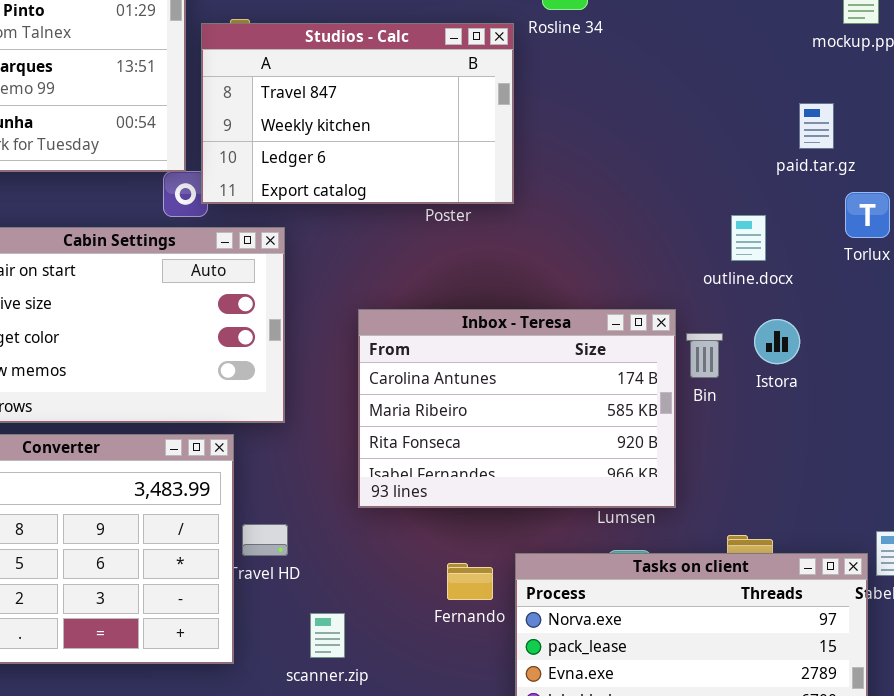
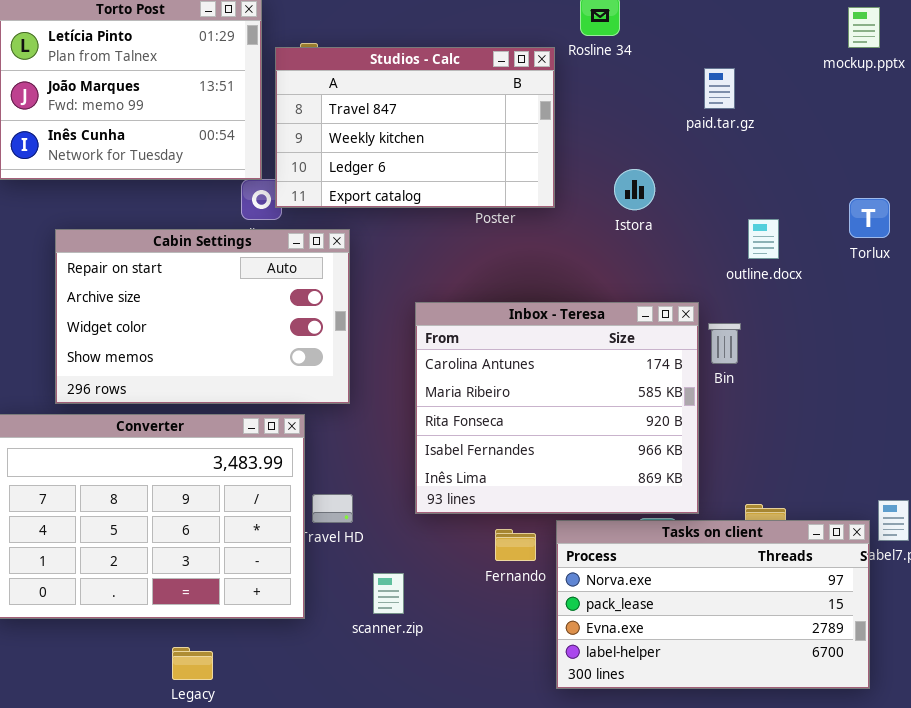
paid.tar.gz: [799,103,834,149] -> [704,68,735,109], moved
Inbox - Teresa: [358,309,676,508] -> [415,302,699,514], resized
Istora: [754,319,800,364] -> [614,169,655,210], moved

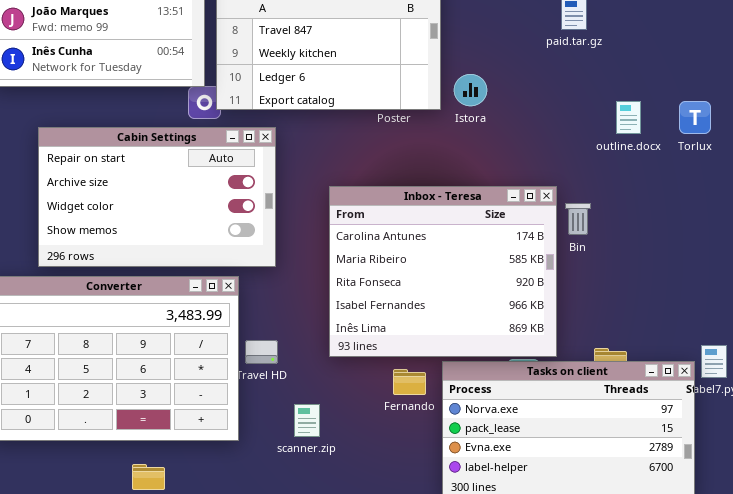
Istora: [614,169,655,210] -> [454,74,487,106], moved
outline.docx: [748,219,779,259] -> [616,101,641,134], moved

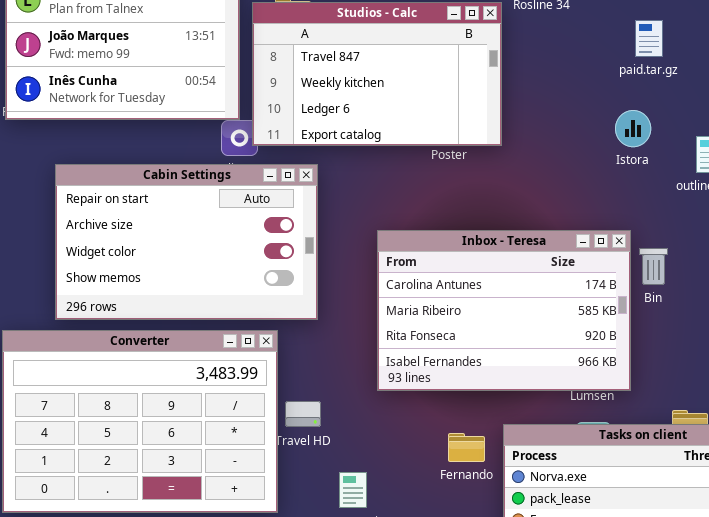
Istora: [454,74,487,106] -> [615,110,651,147], moved
Inbox - Teresa: [329,186,557,357] -> [377,230,631,391], resized

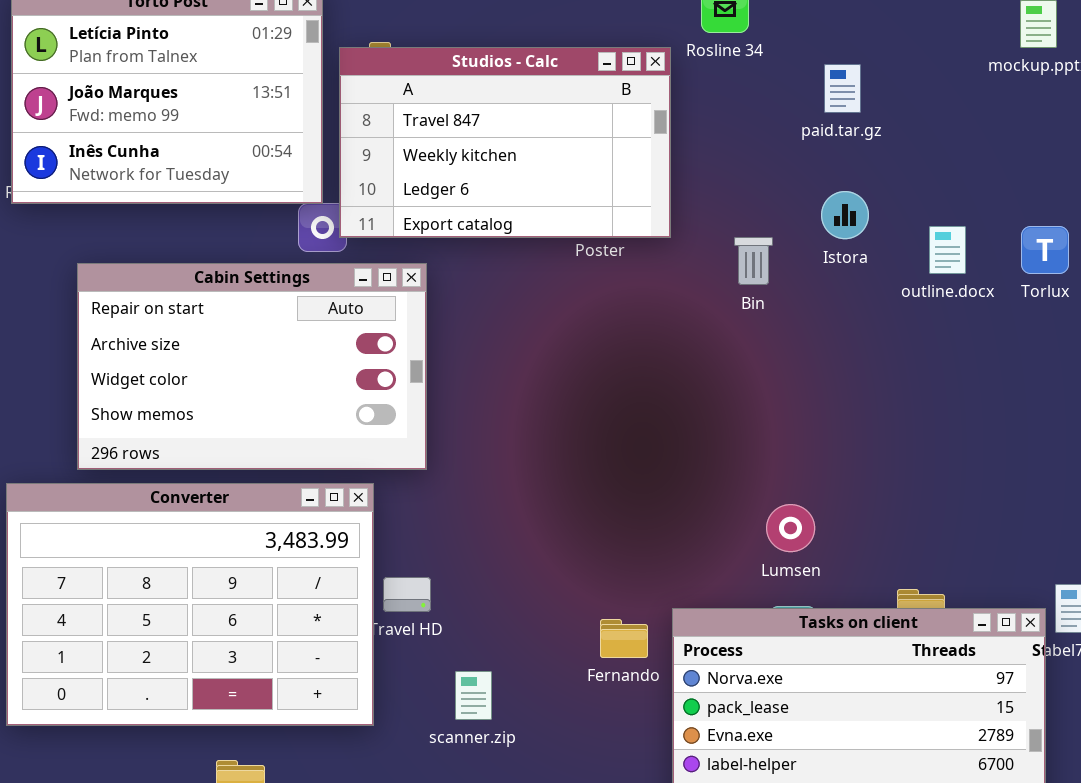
paid.tar.gz: [635,20,663,57] -> [824,64,861,113], moved
Inbox - Teresa: [377,230,631,391] -> none, closed
Bin: [639,248,668,285] -> [734,237,773,285], moved

